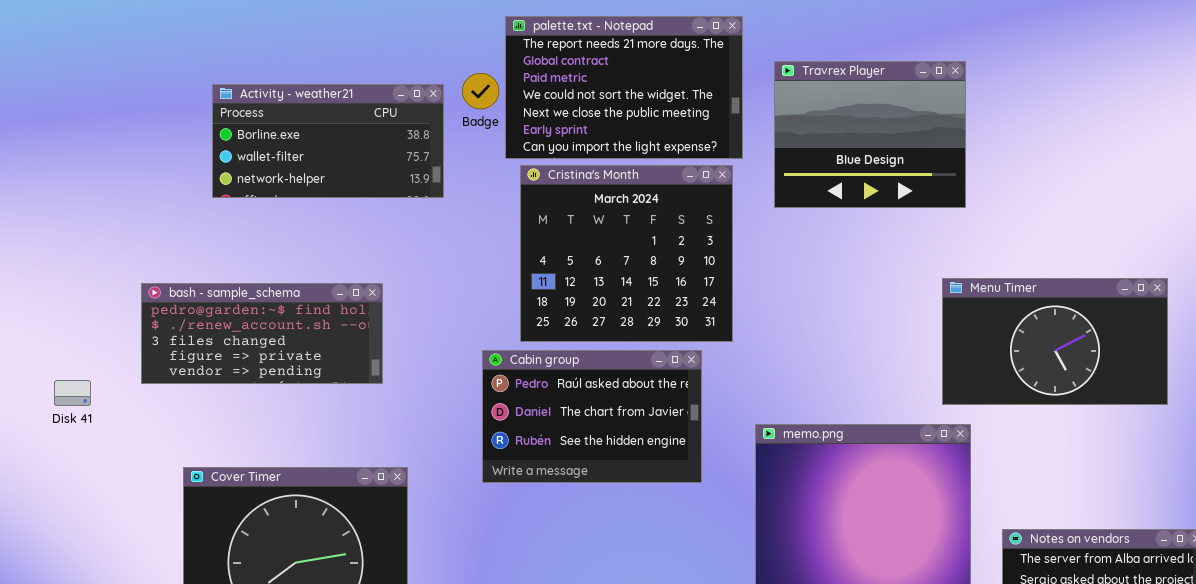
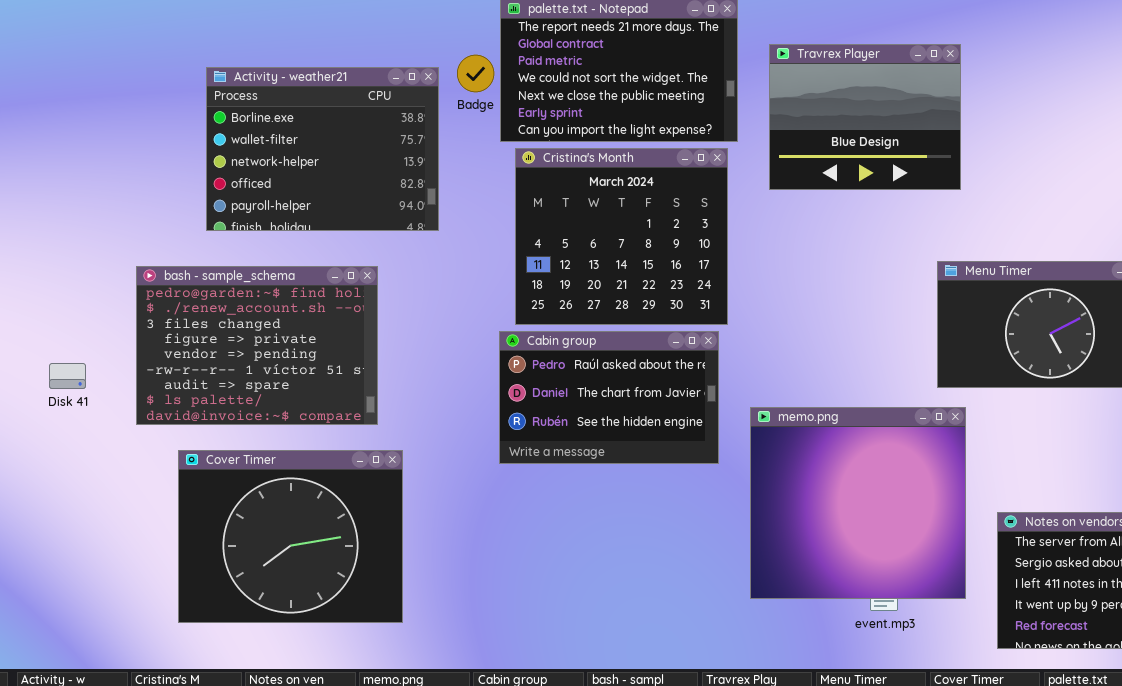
Activity - weather21: [212,84,444,198] -> [206,67,439,231], resized
bash - sample_schema: [141,283,383,384] -> [136,266,378,425], resized
Cabin group: [482,350,702,483] -> [499,331,719,464], moved

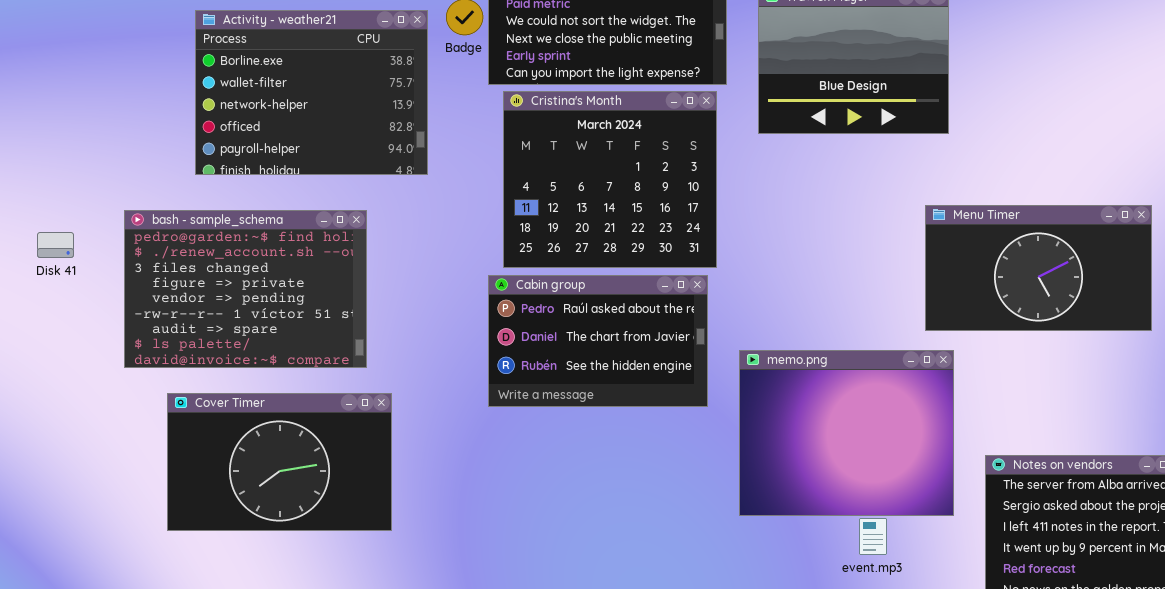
Disk 41: [49,363,86,389] -> [37,232,74,258], moved
memo.png: [750,407,966,599] -> [739,350,954,516], resized
Cover Timer: [178,450,403,623] -> [167,393,392,531], resized

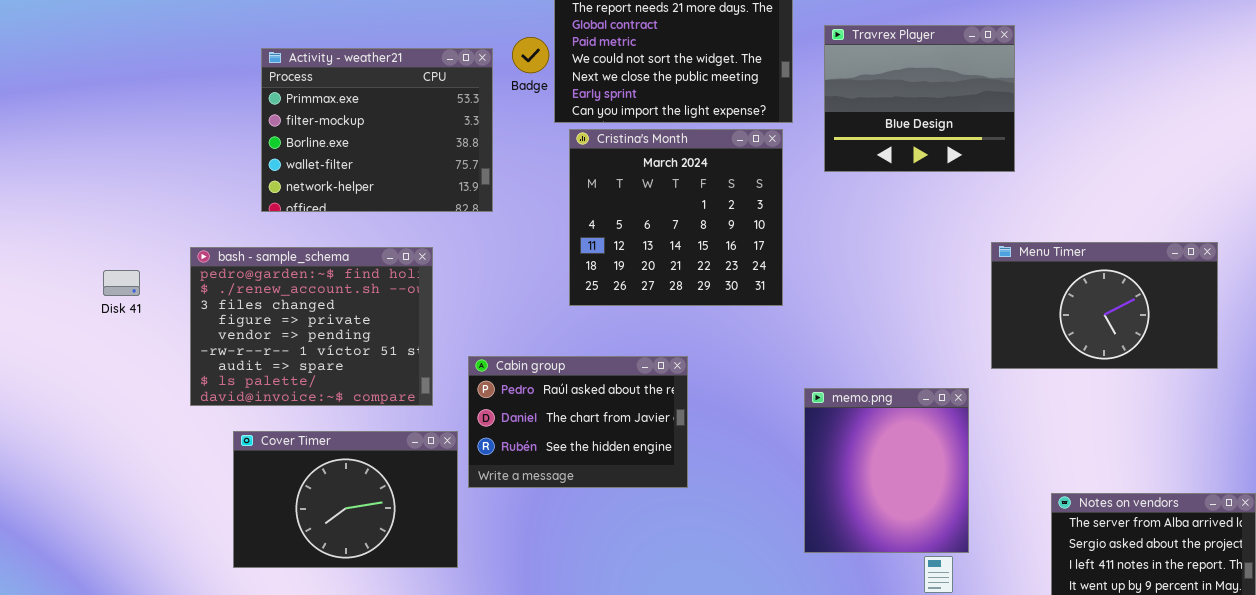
Activity - weather21: [195,10,428,175] -> [261,48,493,212], scrolled up 2 rows
Cabin group: [488,275,708,407] -> [468,356,688,488], moved
memo.png: [739,350,954,516] -> [804,388,969,553], resized

